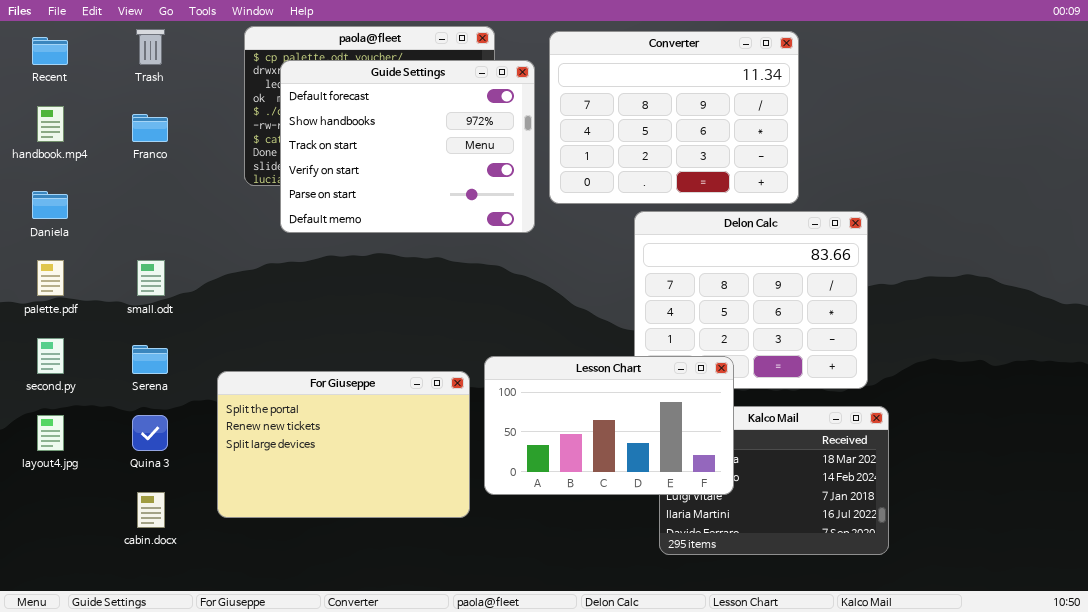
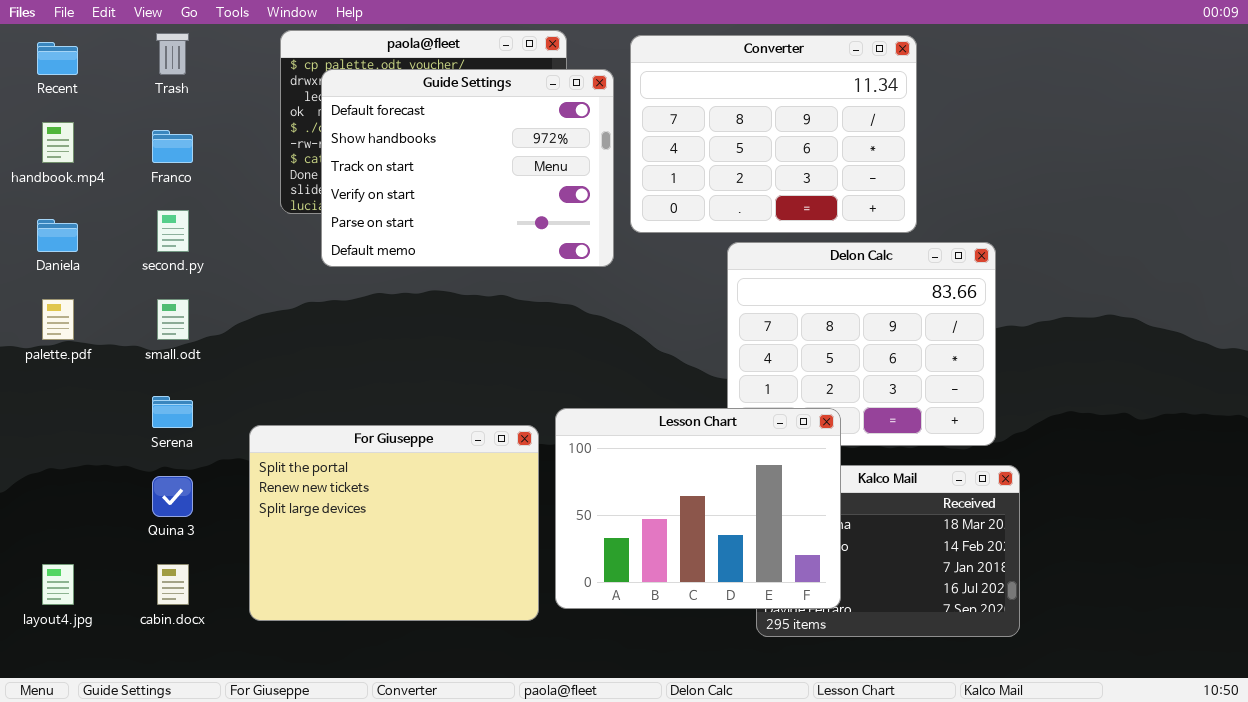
second.py: [37,338,64,374] -> [157,210,189,252], moved
Lesson Chart: [484,356,734,495] -> [555,408,841,609], resized
For Giuseppe: [217,371,470,518] -> [249,425,539,621], resized
layout4.jpg: [37,415,64,451] -> [42,564,74,605], moved

